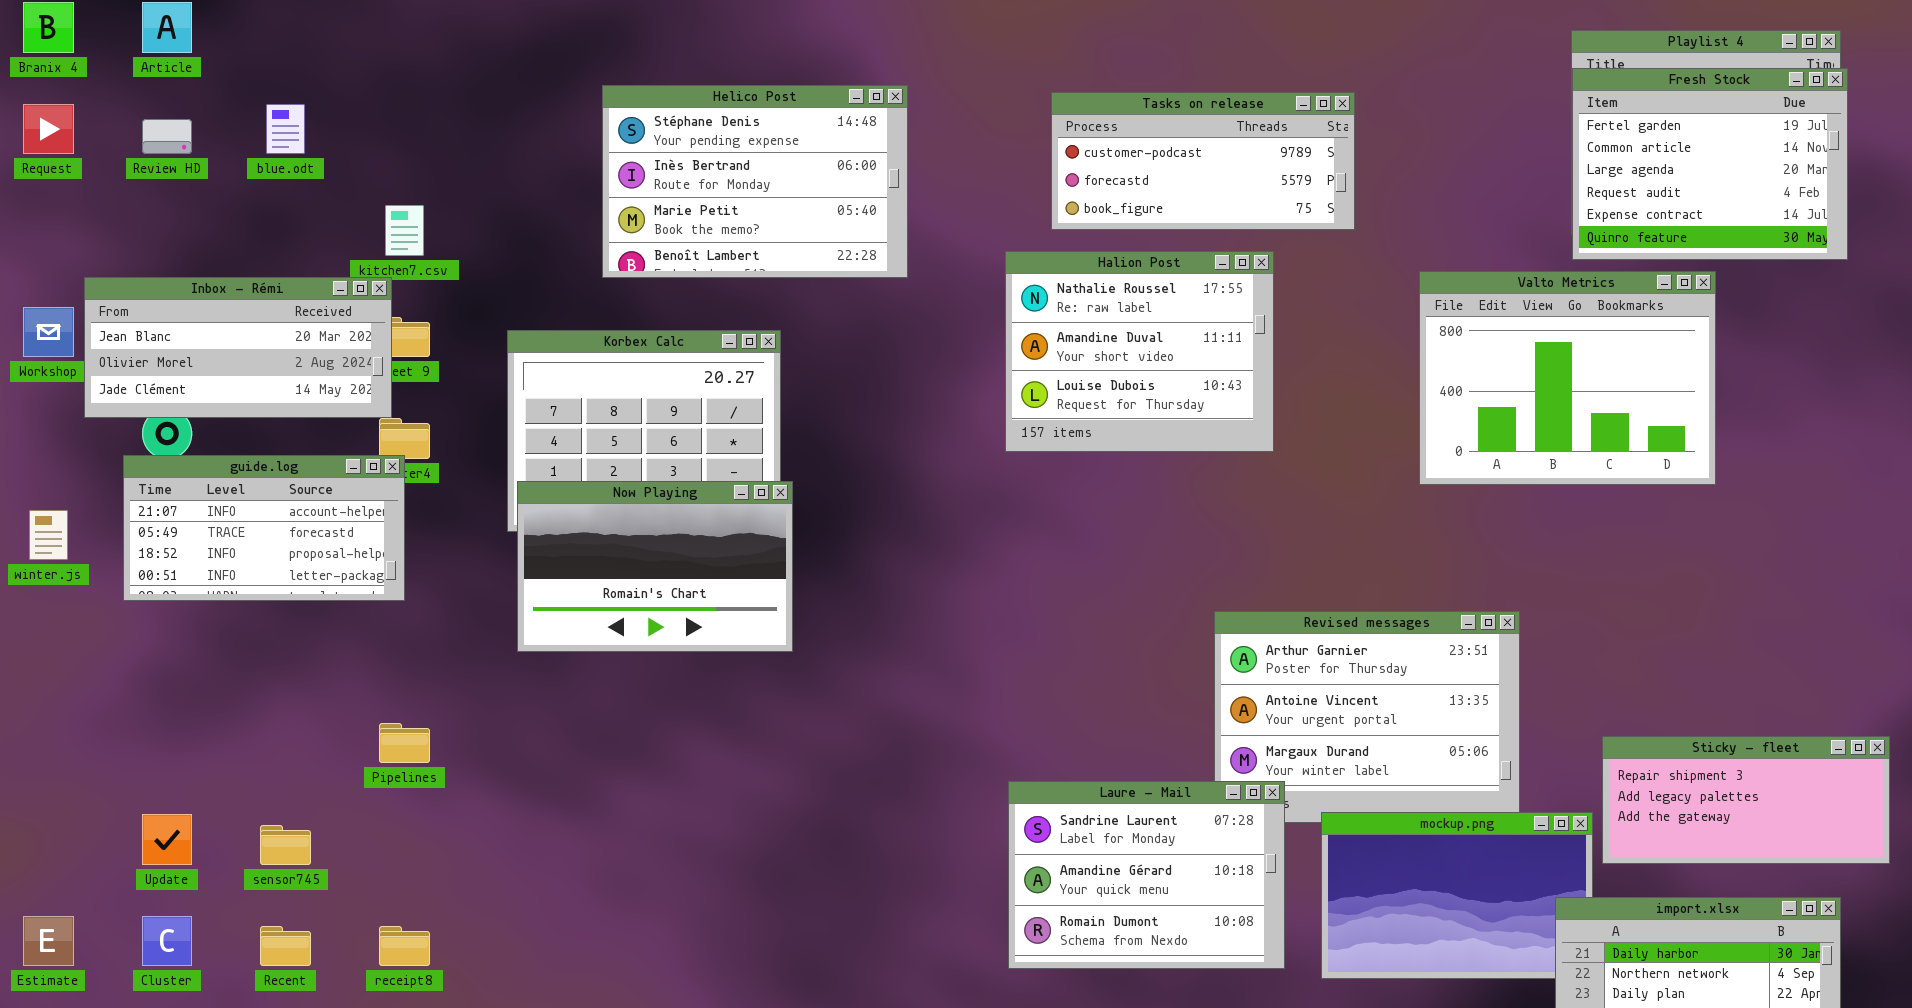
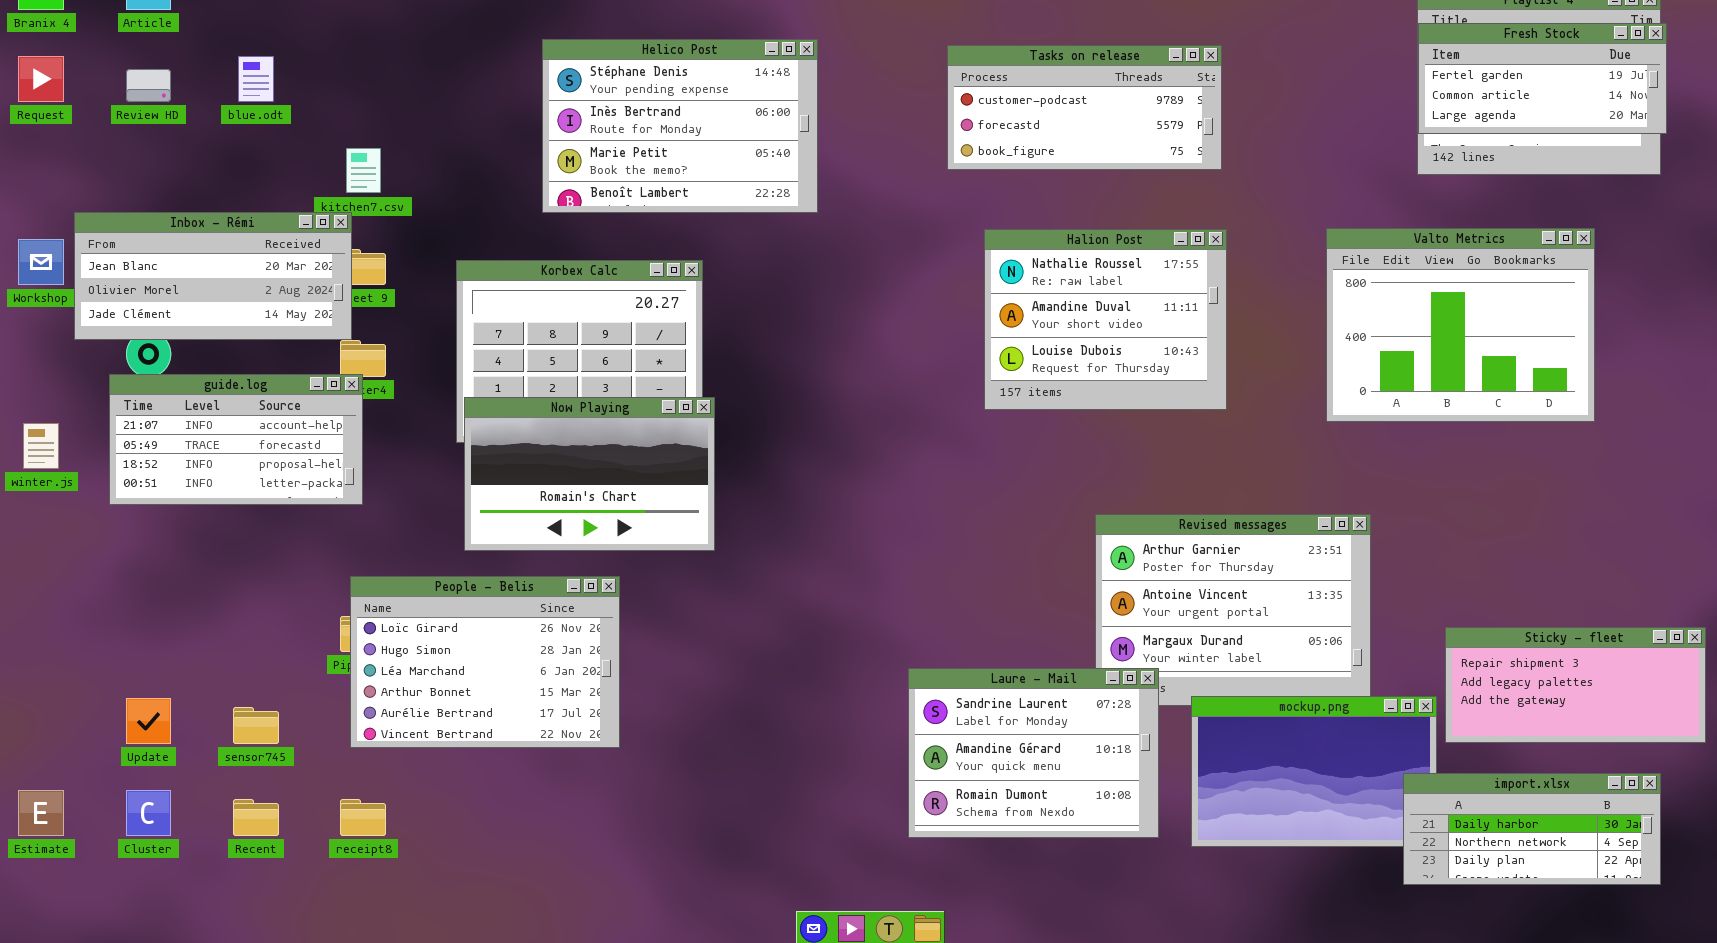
Fresh Stock: [1572,68,1848,260] -> [1418,23,1667,134], resized
Halion Post: [1005,251,1274,452] -> [984,229,1227,410], moved
Valto Metrics: [1419,271,1716,485] -> [1326,228,1595,422], moved
People - Belis: none -> [350,576,620,748], opened

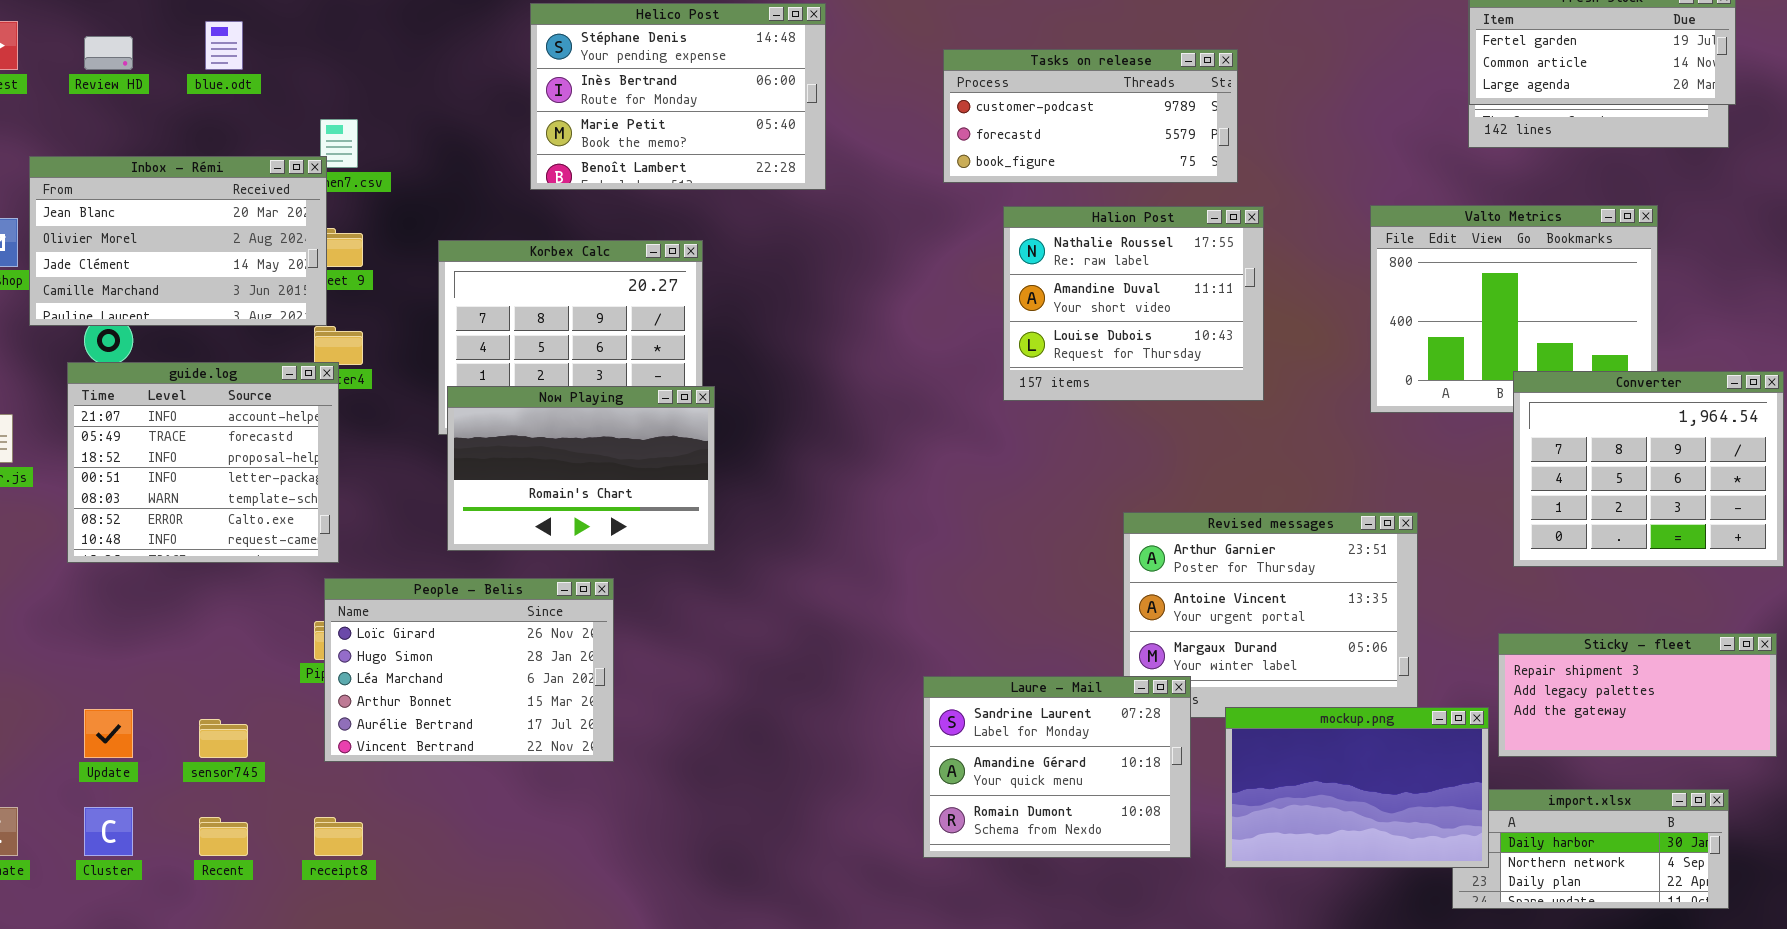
Tasks on release: [947,45,1222,170] -> [943,49,1238,183], moved
Inbox - Rémi: [74,212,352,340] -> [29,156,327,326], resized
guide.log: [109,374,363,505] -> [67,362,339,563], resized
Converter: none -> [1513,371,1784,567], opened
mockup.png: [1191,696,1437,847] -> [1225,707,1489,868], raised

